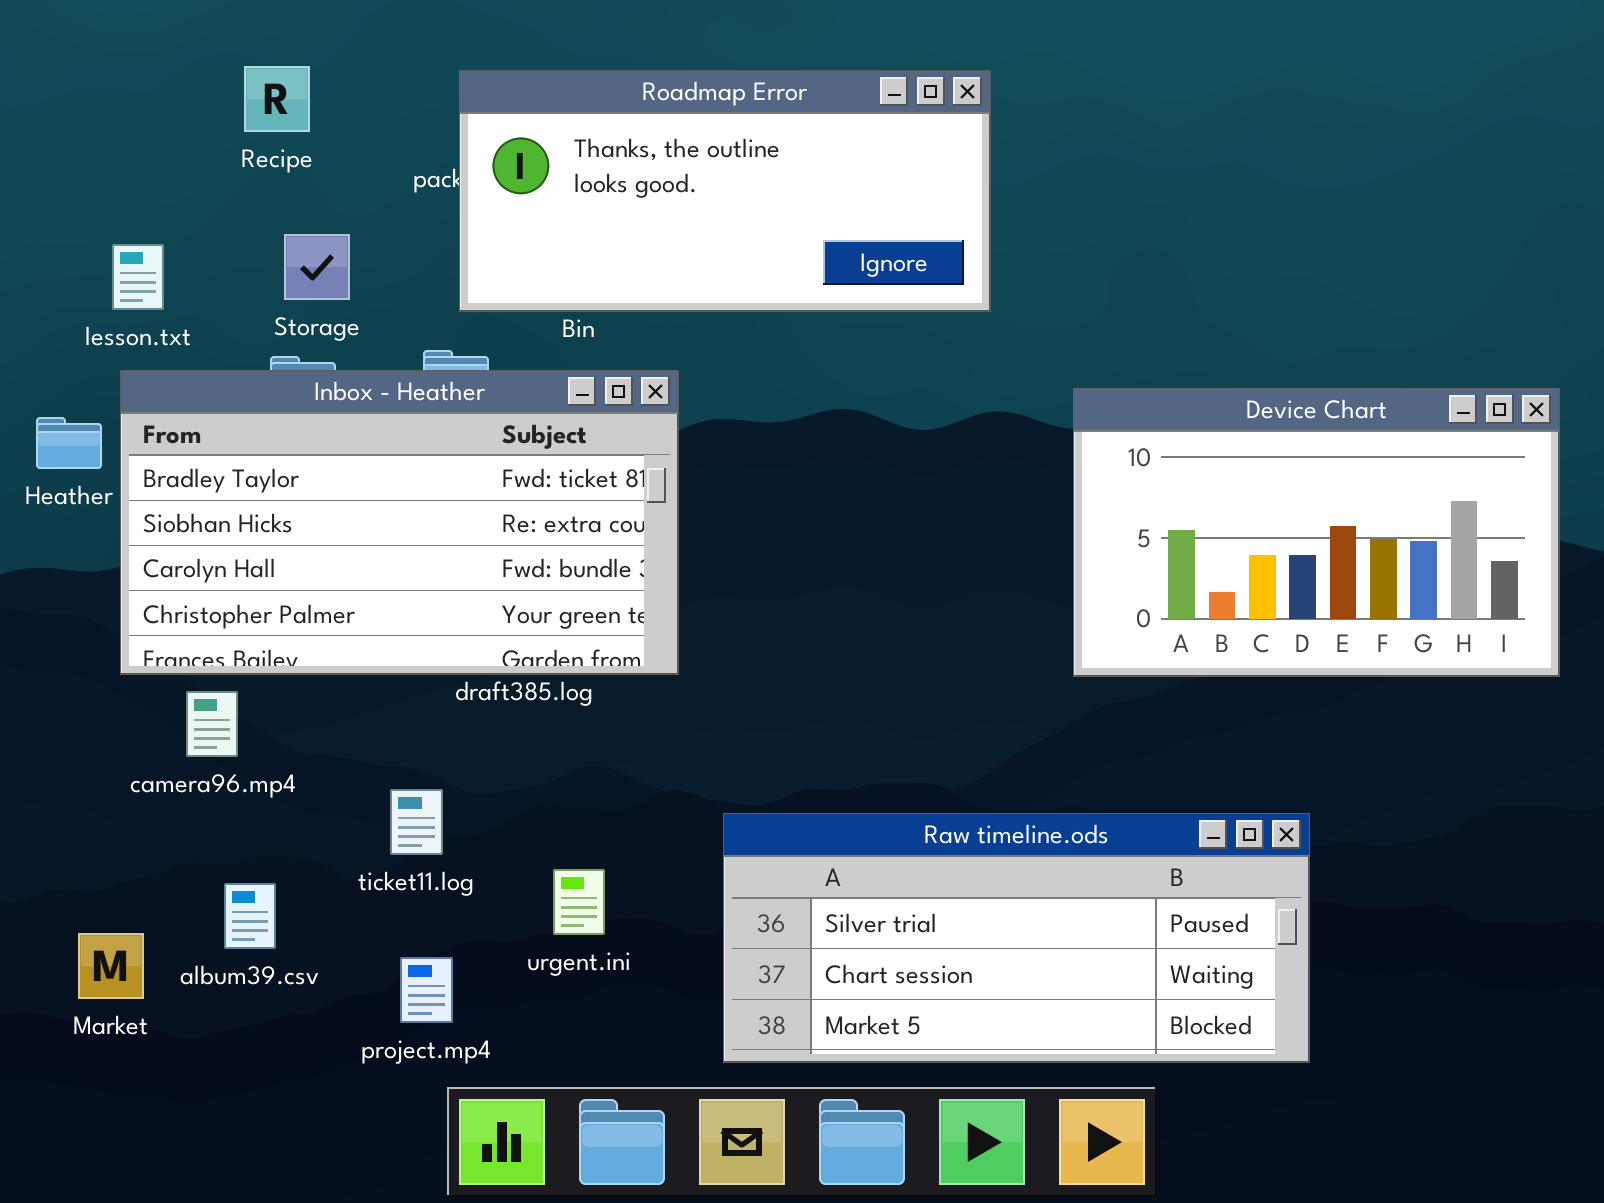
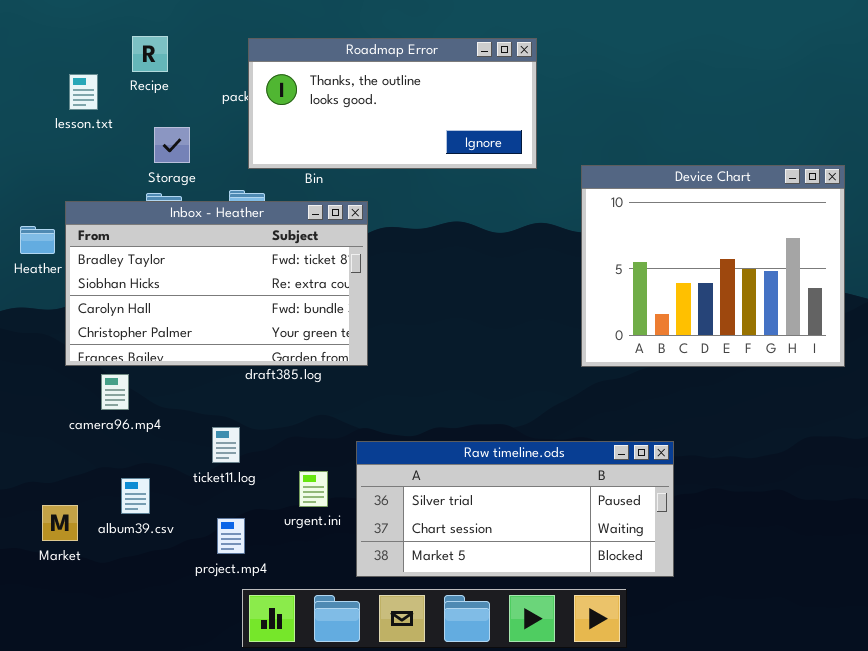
lesson.txt: [112,244,164,310] -> [69,74,98,110], moved
Device Chart: [1073,388,1560,677] -> [581,165,845,367], resized
Raw timeline.ods: [723,813,1310,1063] -> [356,441,674,577], moved

